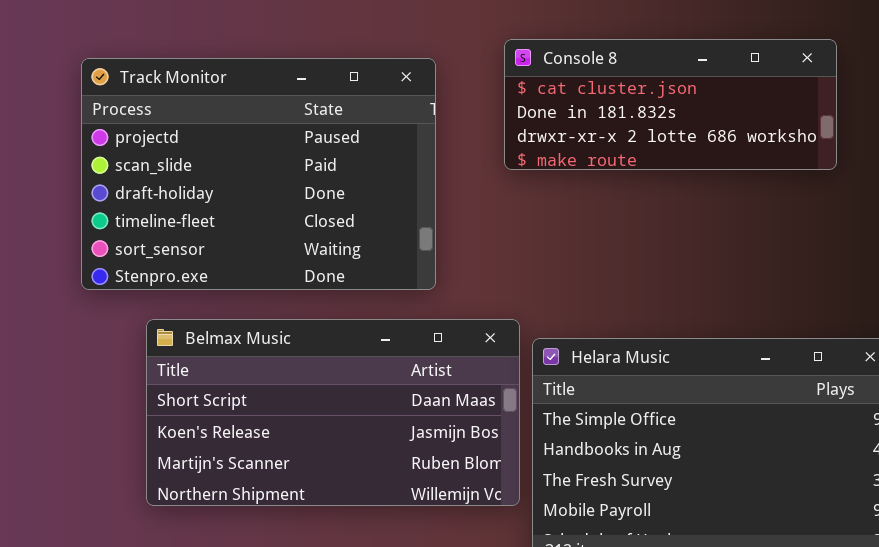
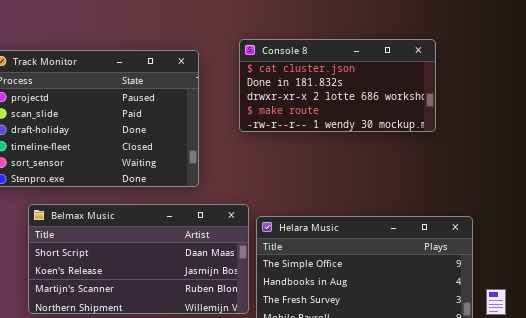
Console 8: [504,39,837,170] -> [239,39,436,132], resized

